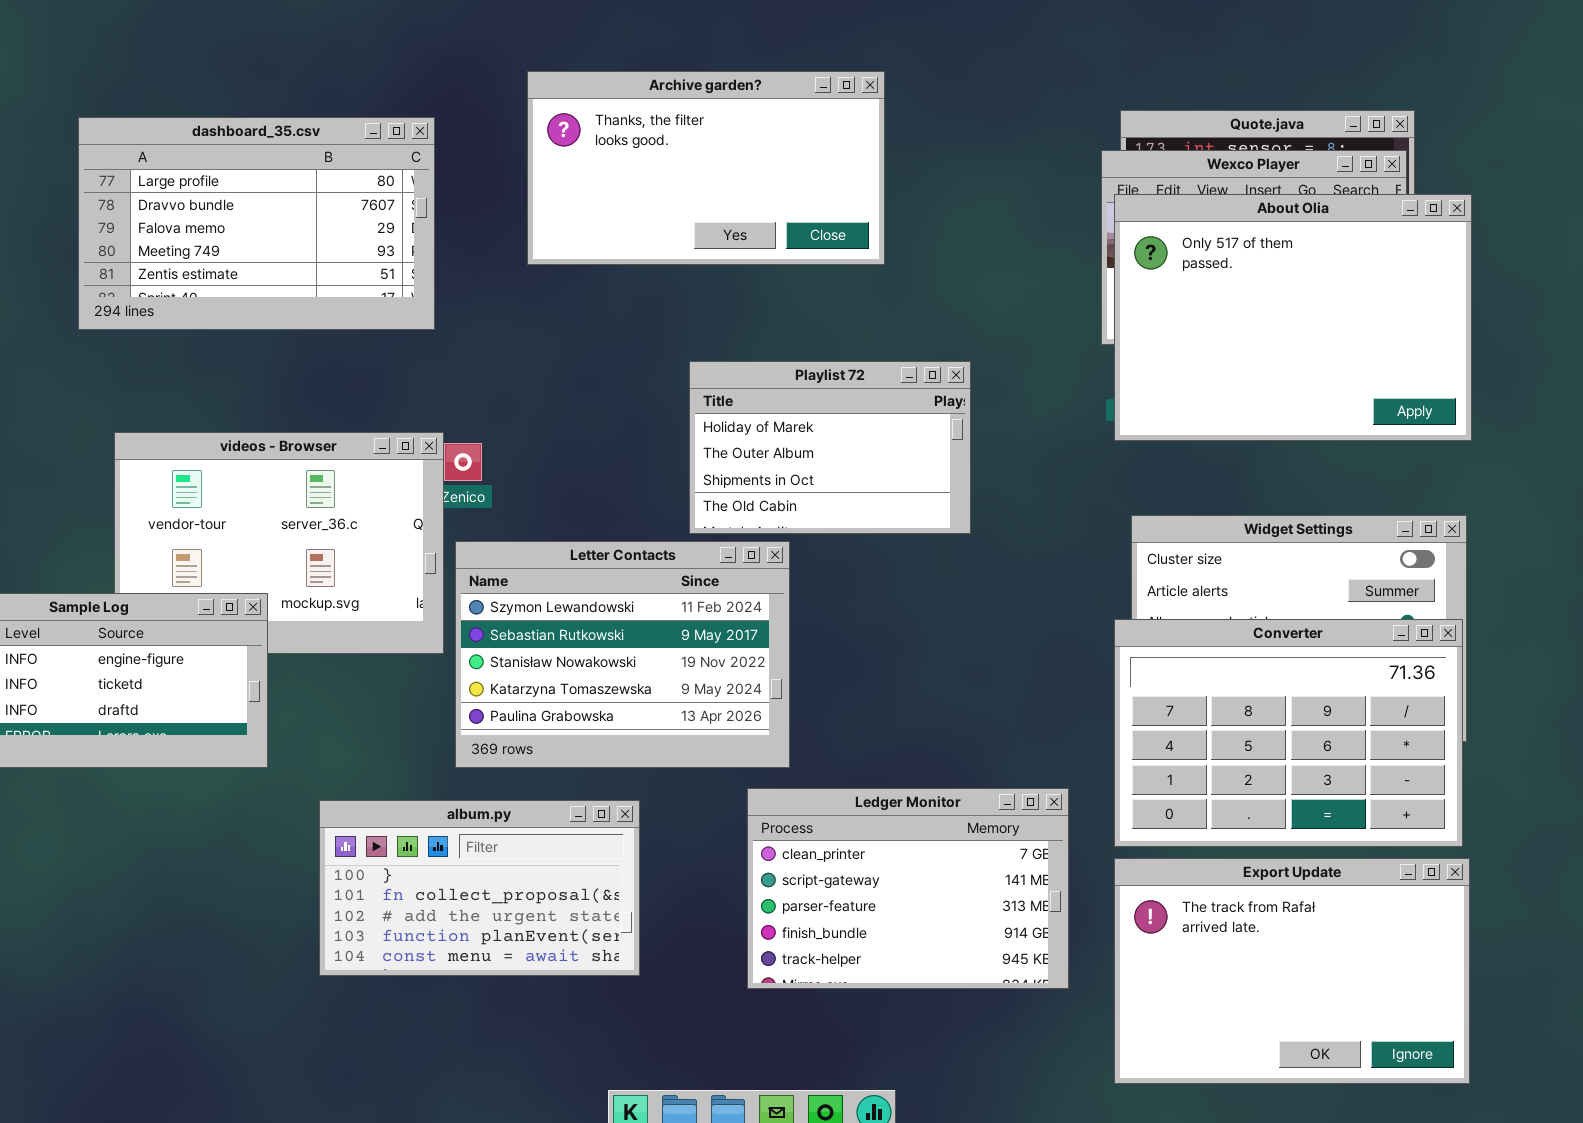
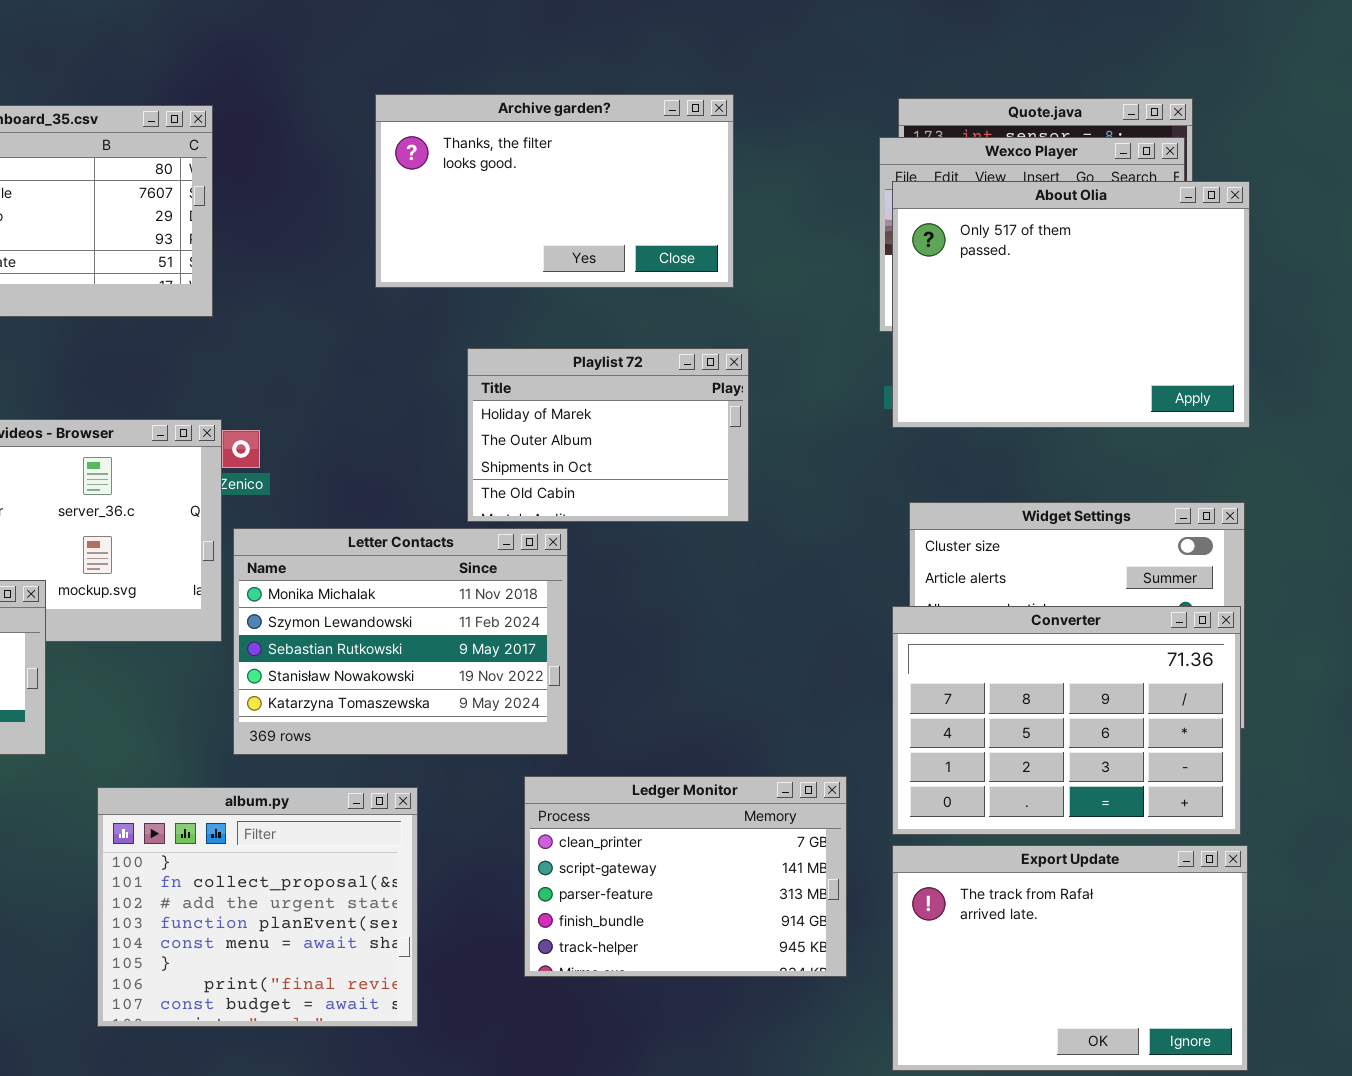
Archive garden?: [527,71,885,265] -> [375,94,734,288], moved
Letter Contacts: [455,541,790,768] -> [233,528,568,755], scrolled up 1 row
album.py: [319,800,640,976] -> [97,787,418,1027], resized

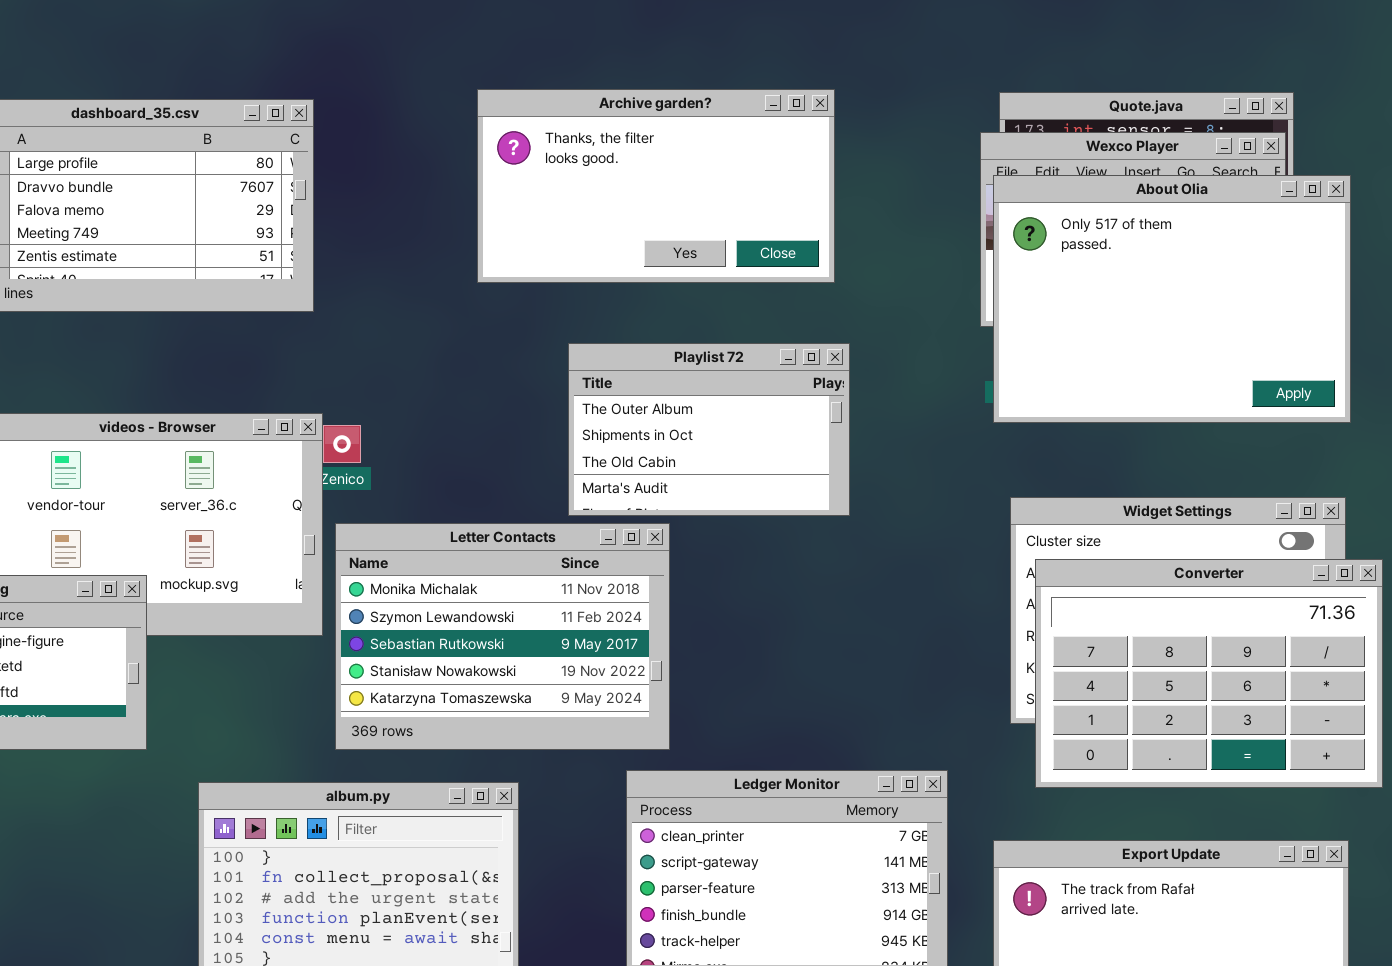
Playlist 72: [467,348,749,522] -> [568,343,850,516], scrolled down 1 row
Converter: [892,606,1241,835] -> [1035,559,1383,788], moved

